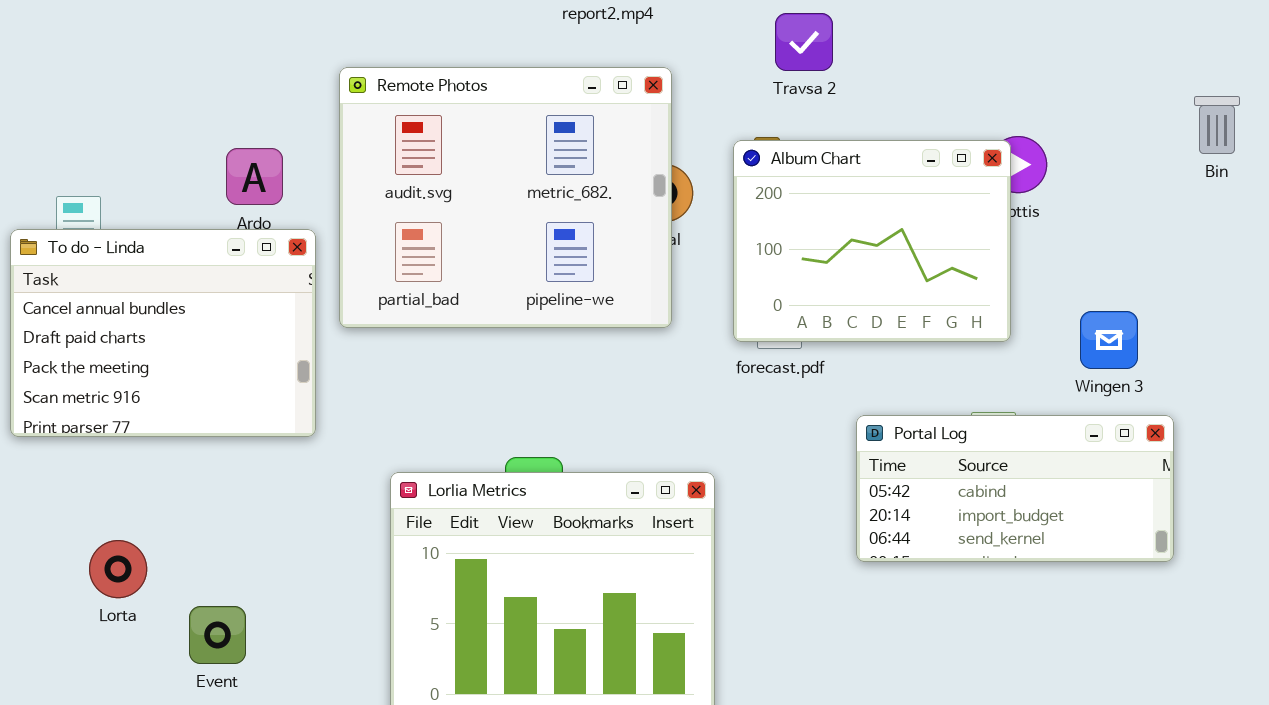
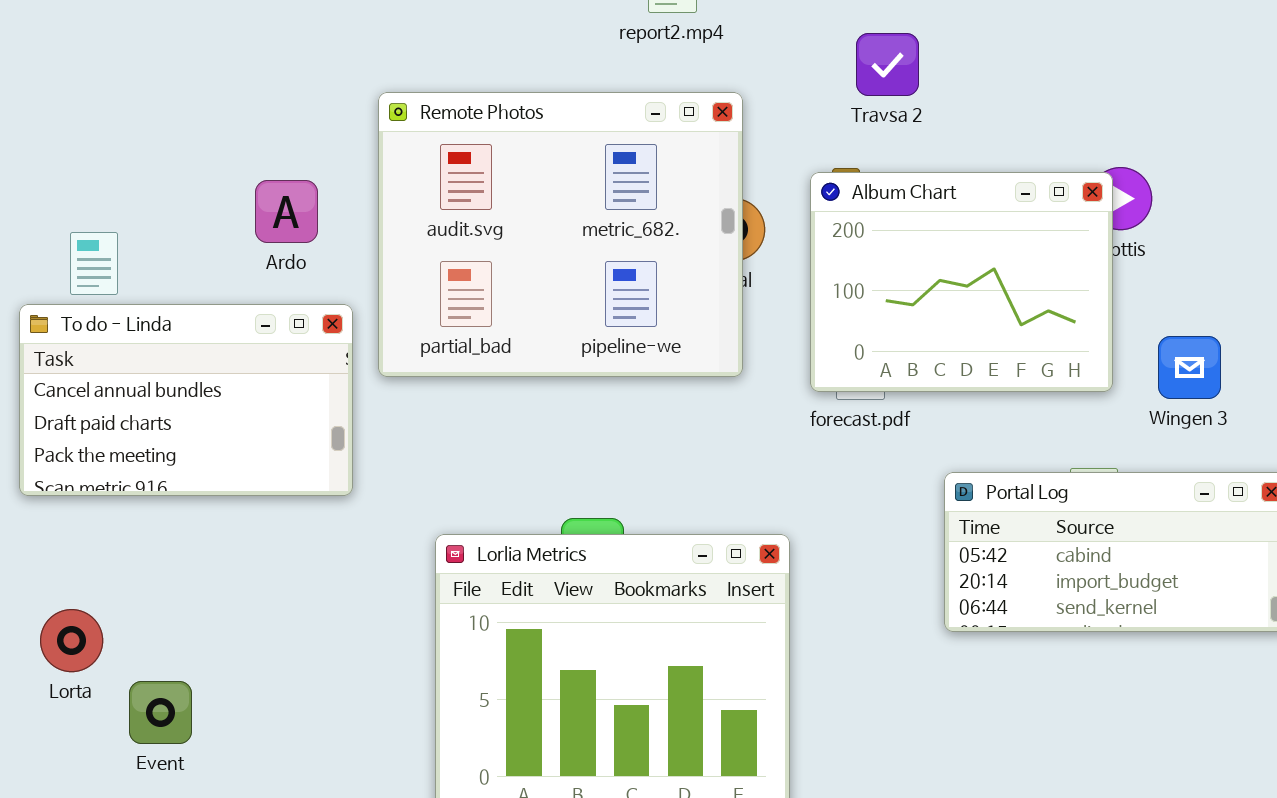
To do - Linda: [10,229,316,437] -> [19,304,353,496], resized
Wingen 3: [1080,311,1138,369] -> [1158,336,1221,399], moved
Lorta: [89,540,147,598] -> [40,609,103,672], moved
Event: [189,606,246,664] -> [129,681,192,744], moved

